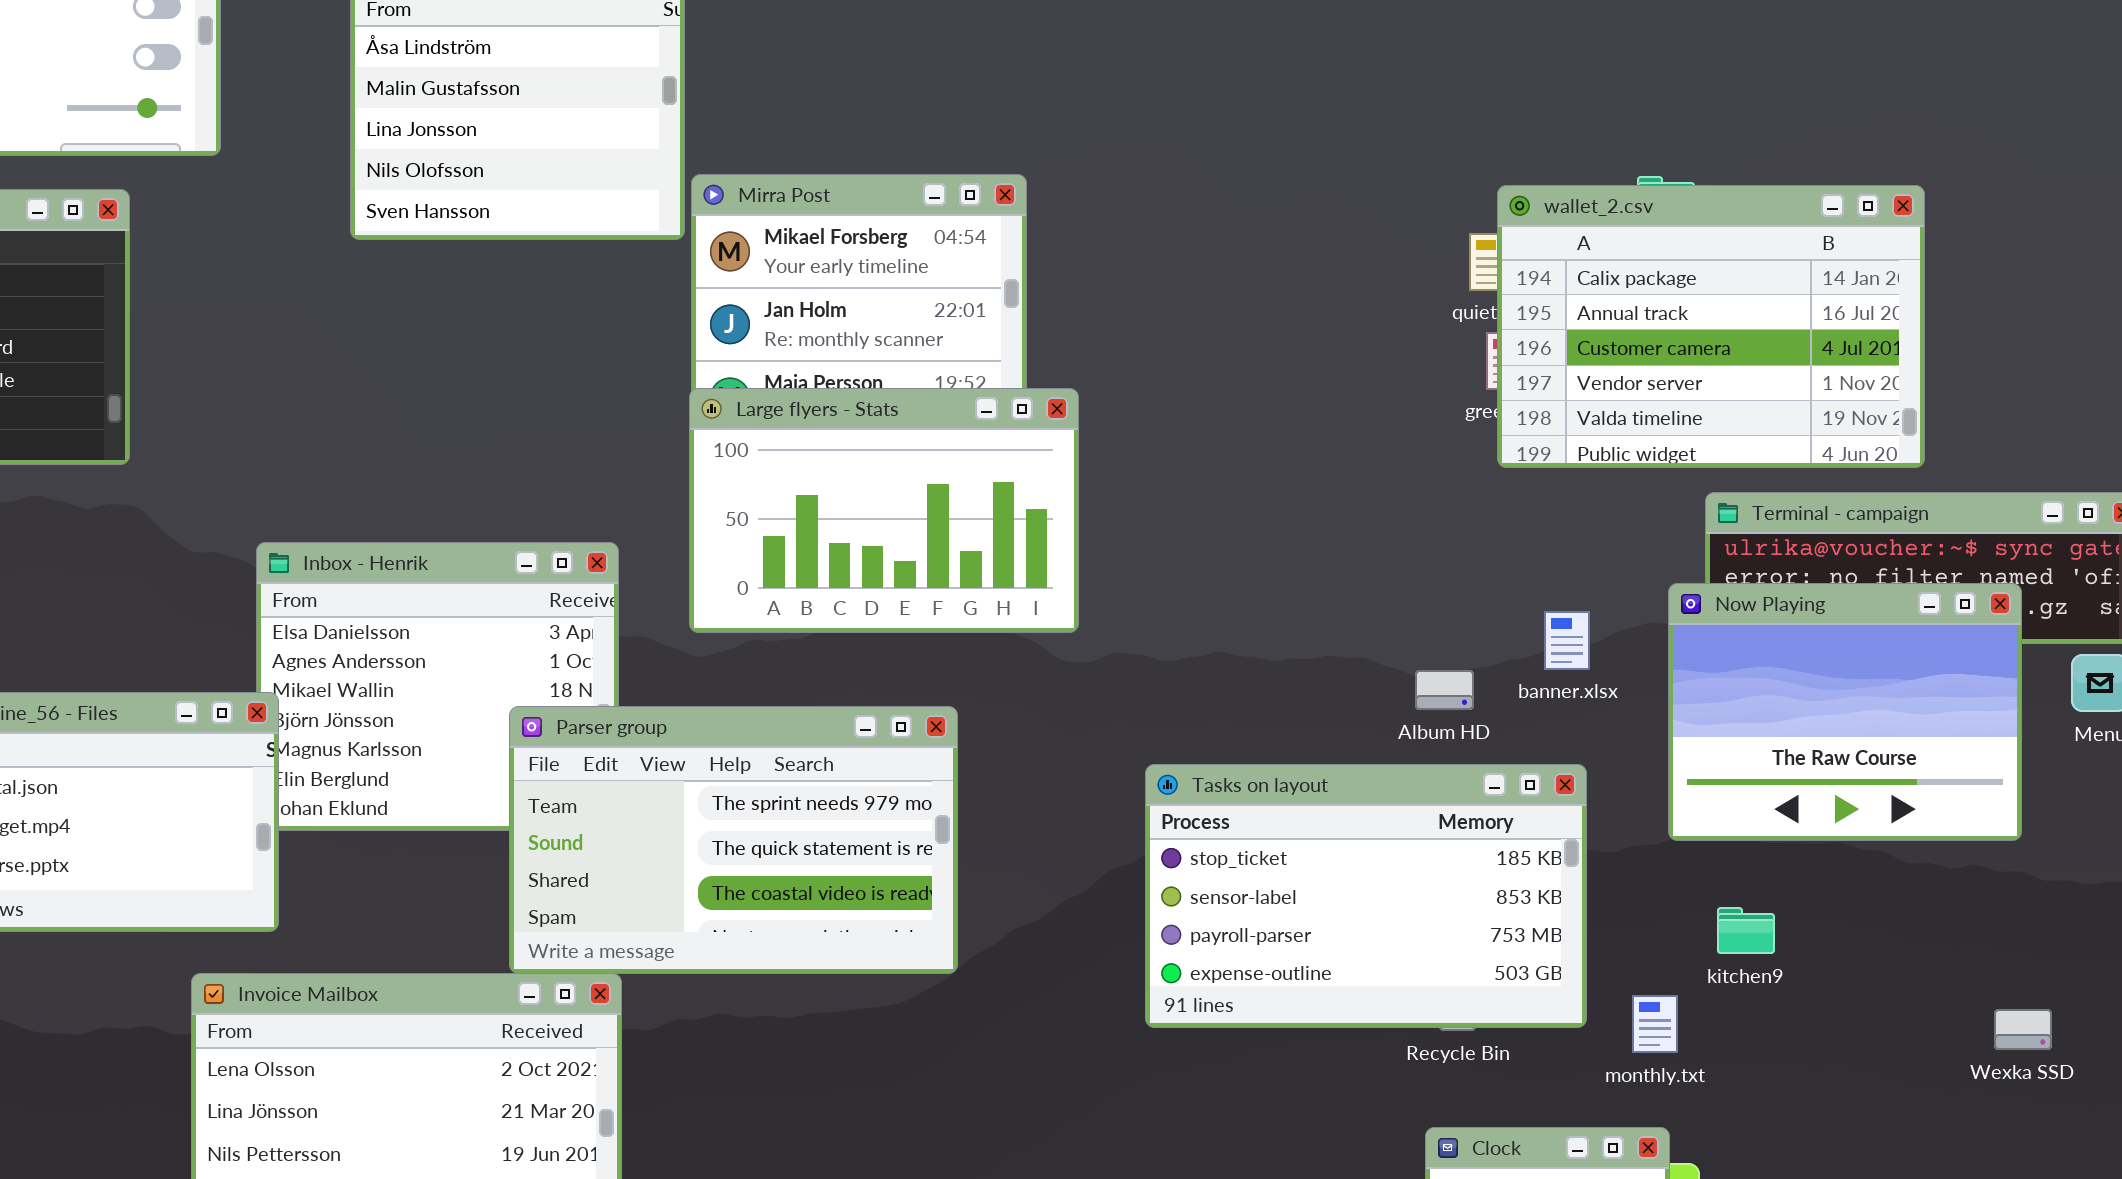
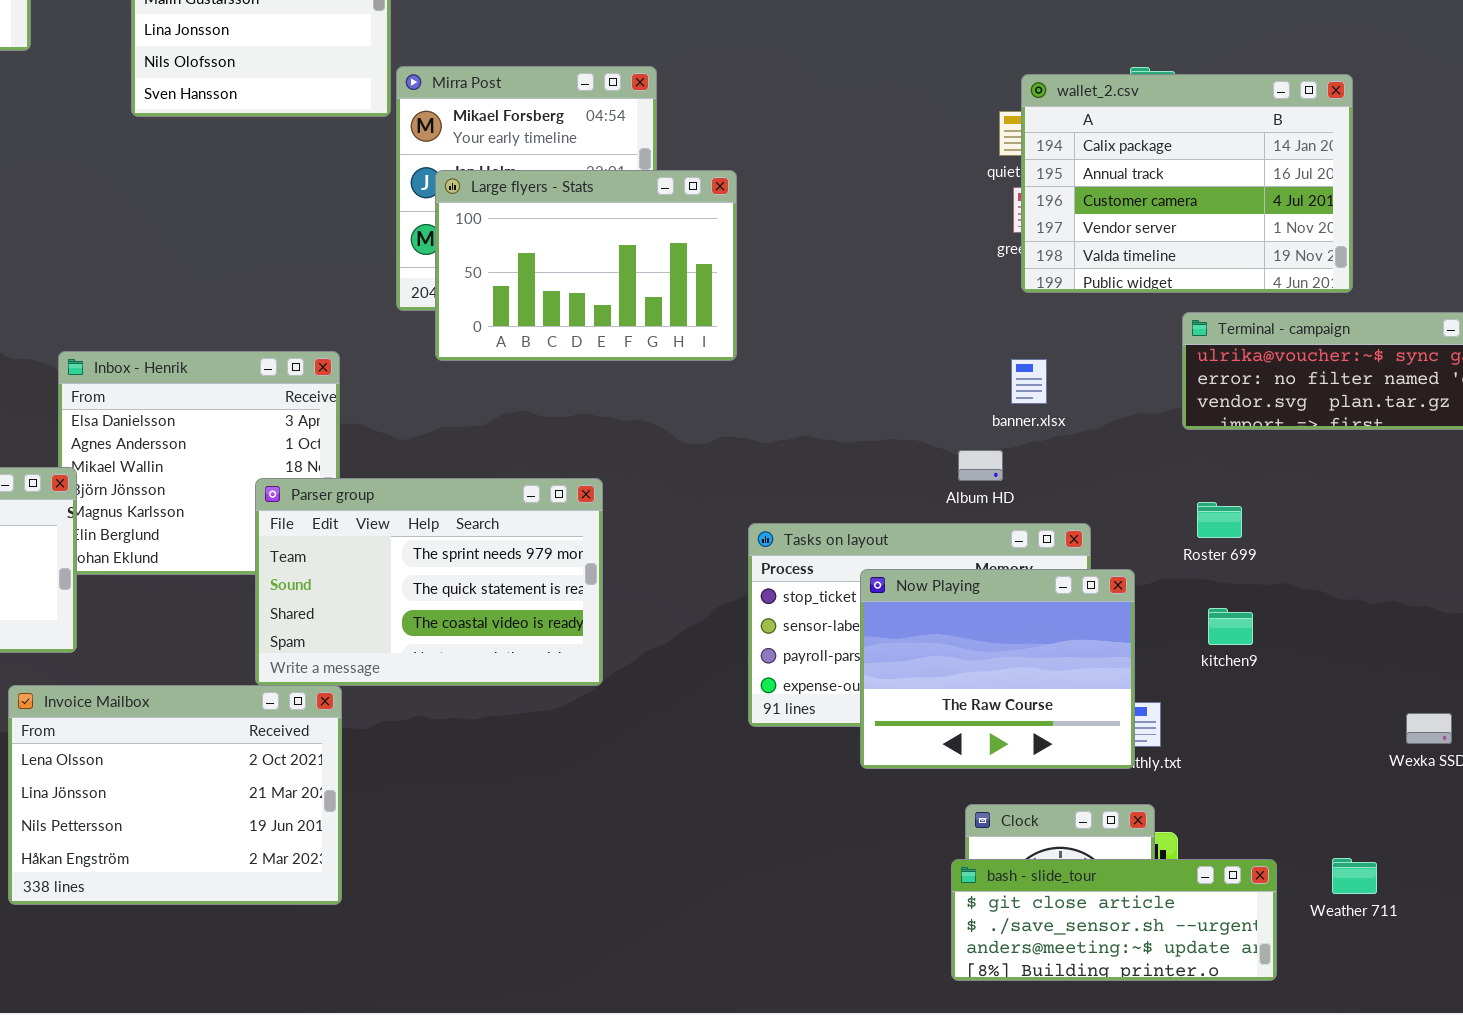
Large flyers - Stats: [689,388,1079,633] -> [435,170,737,361], moved
Now Playing: [1668,583,2022,841] -> [860,569,1135,769], moved
banner.xlsx: [1544,611,1590,670] -> [1011,359,1047,404], moved
kitchen9: [1717,907,1775,954] -> [1208,608,1253,645], moved

